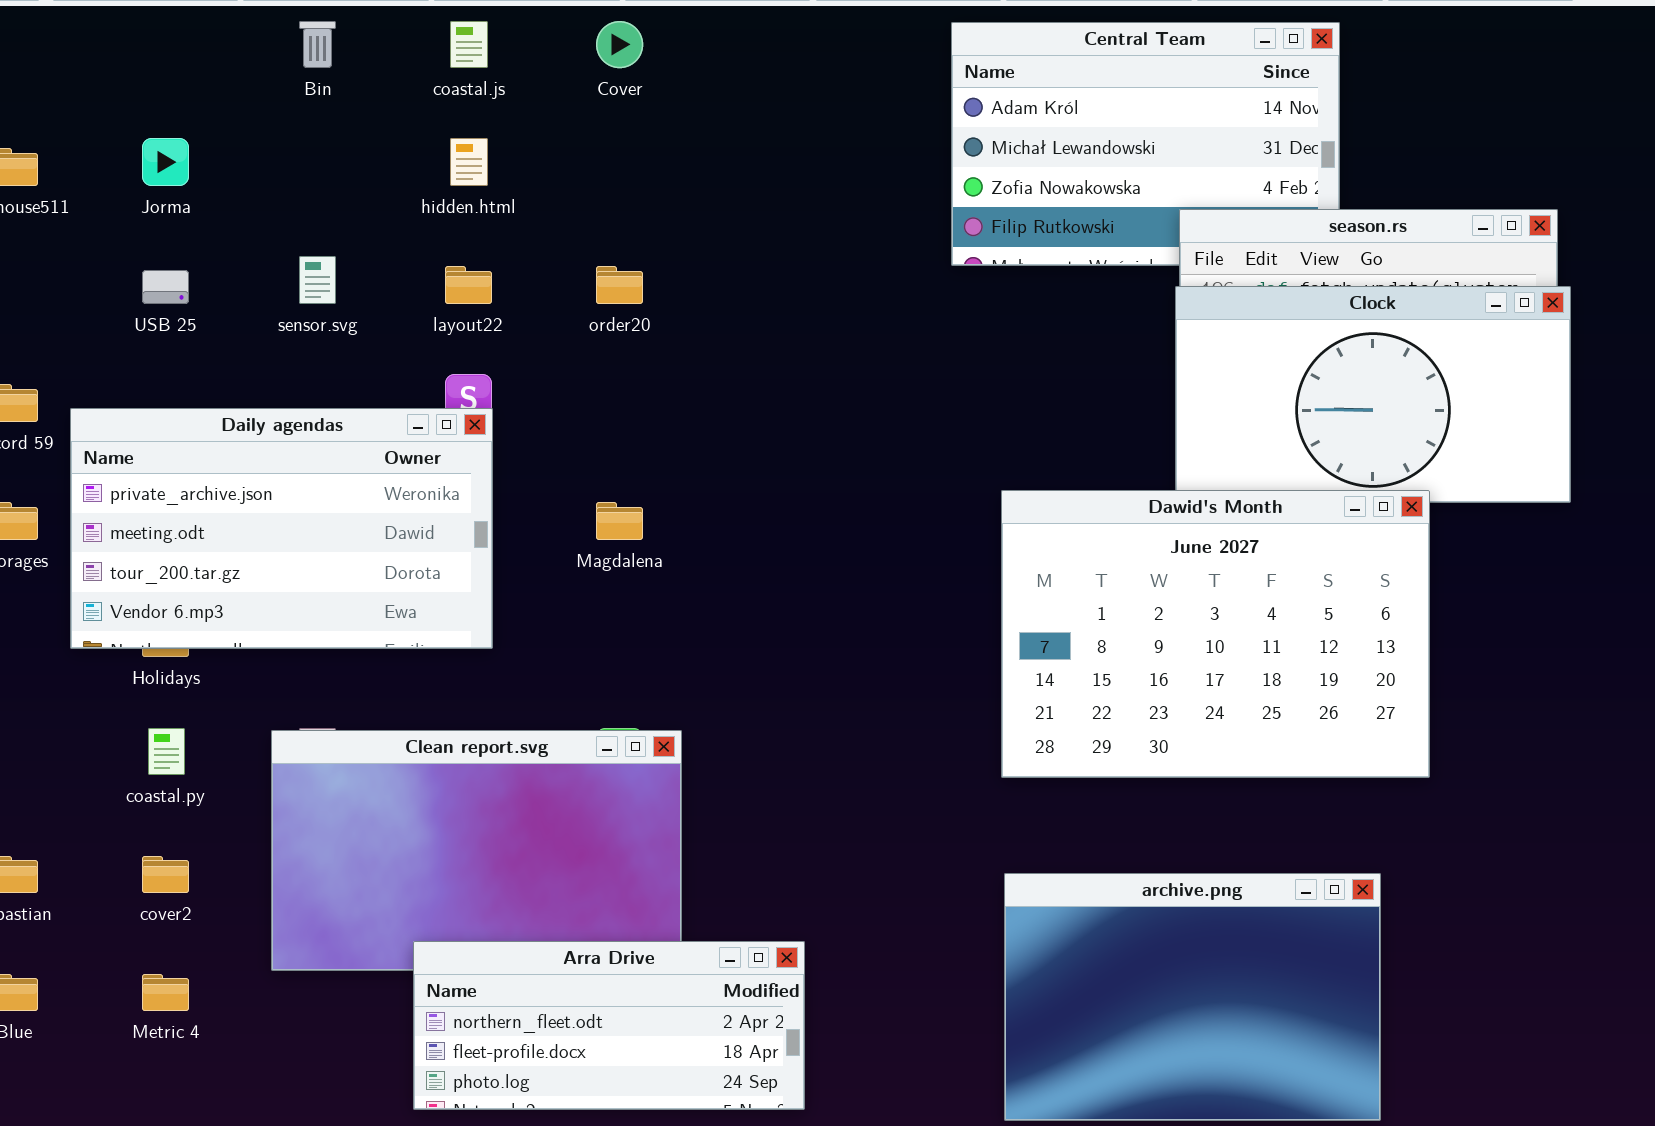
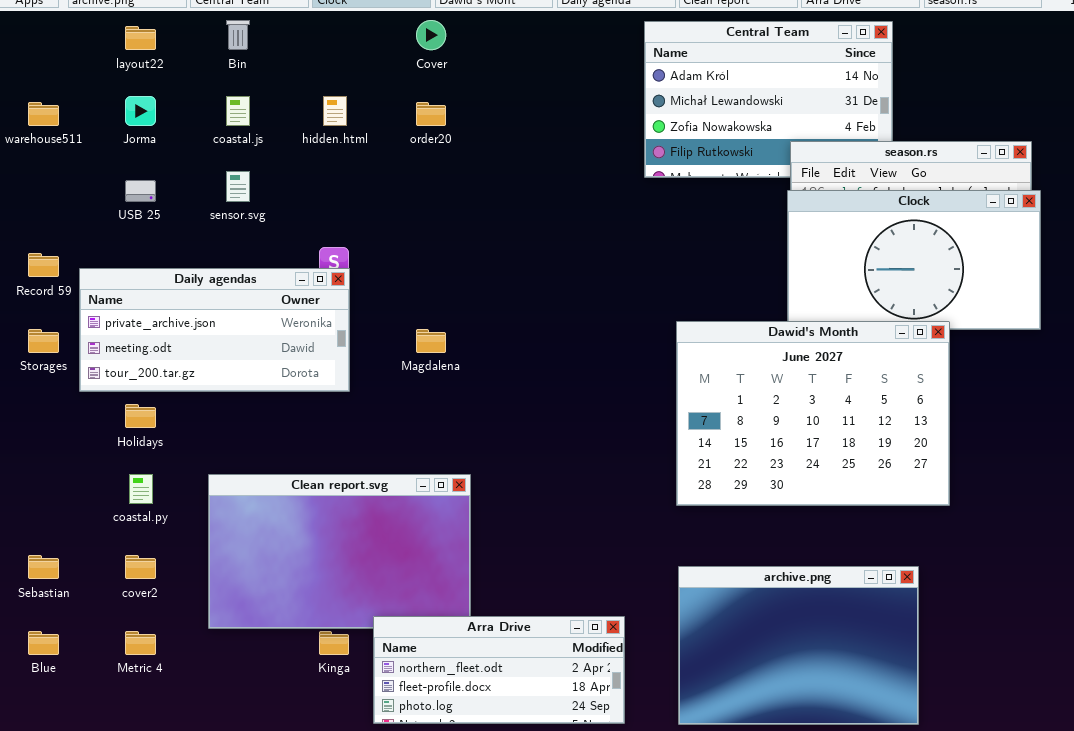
coastal.js: [450,21,488,68] -> [226,96,250,126], moved
layout22: [445,266,492,304] -> [125,26,156,50], moved
order20: [596,266,643,304] -> [416,102,446,126], moved
Daily agendas: [70,408,493,649] -> [79,268,350,392], resized
Arra Drive: [413,941,805,1110] -> [373,616,625,724], moved

